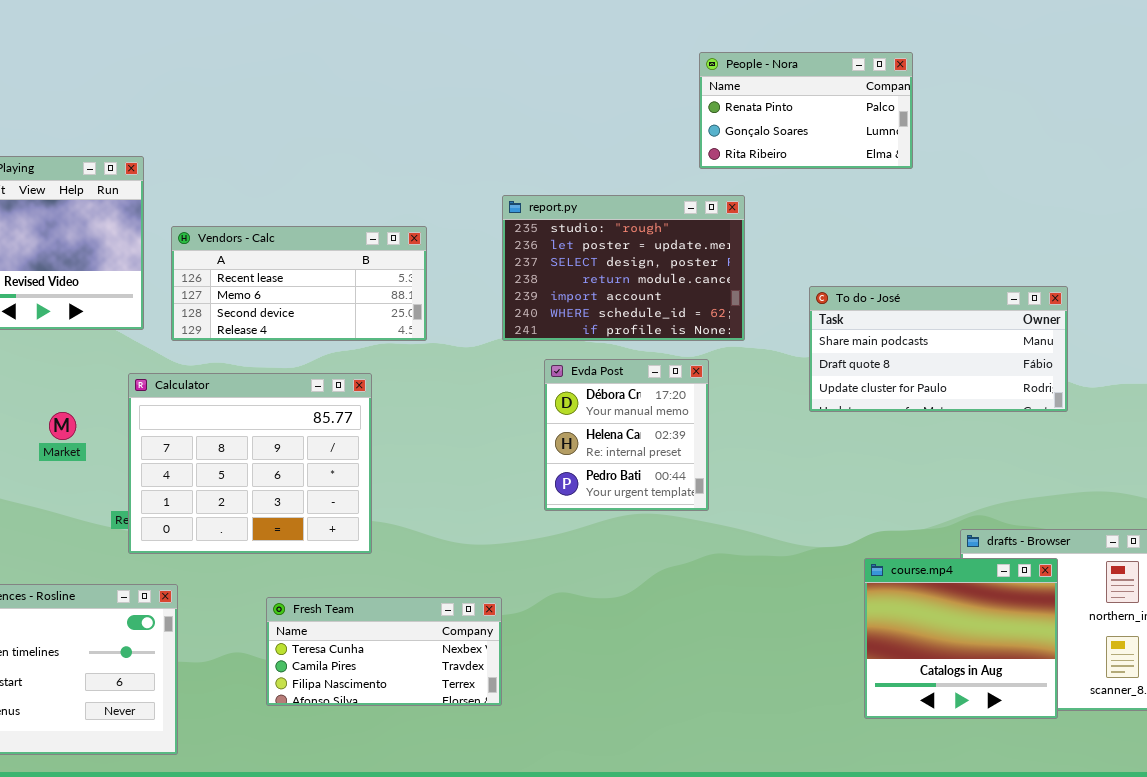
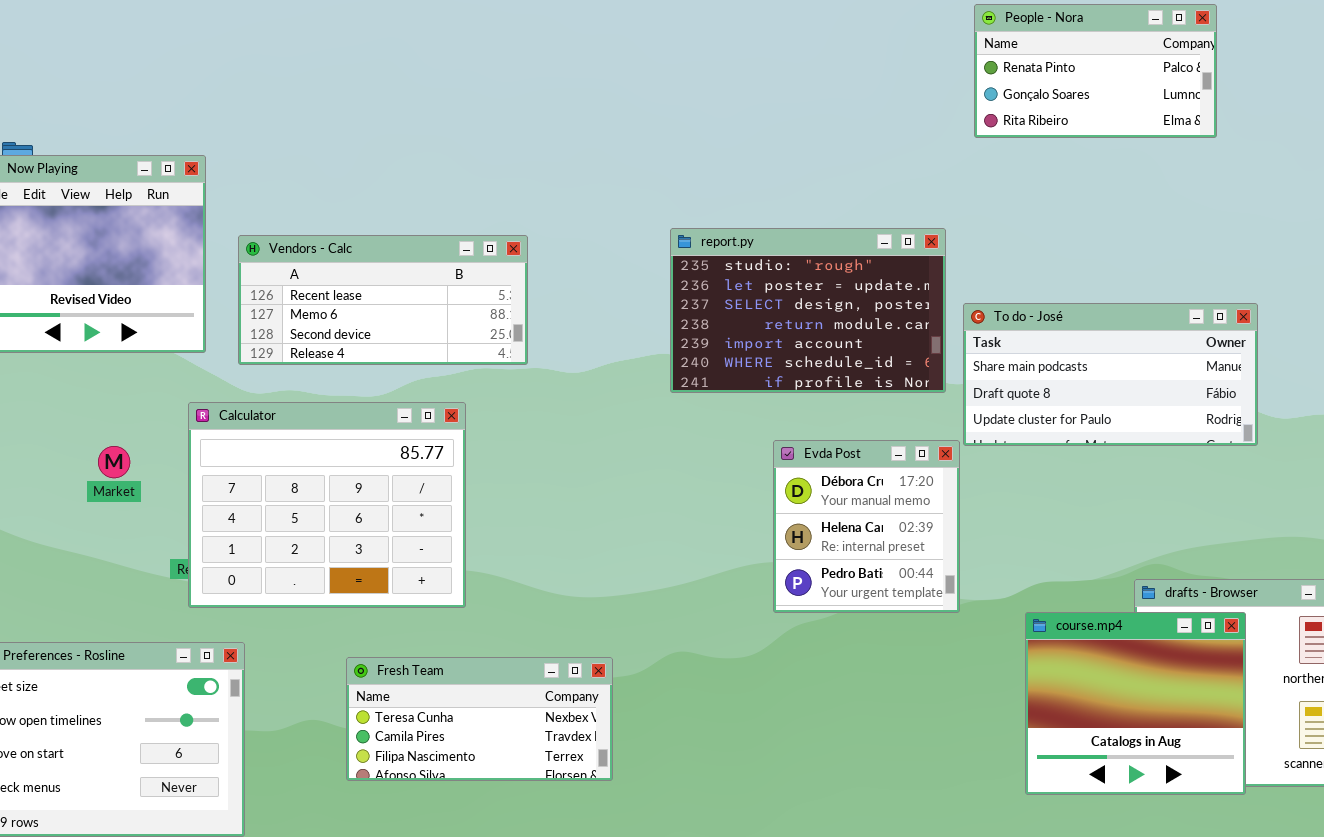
People - Nora: [699,52,913,169] -> [974,4,1217,138], moved
report.py: [502,195,745,341] -> [670,228,946,393], moved
Evda Post: [544,359,709,511] -> [773,440,960,613], moved

